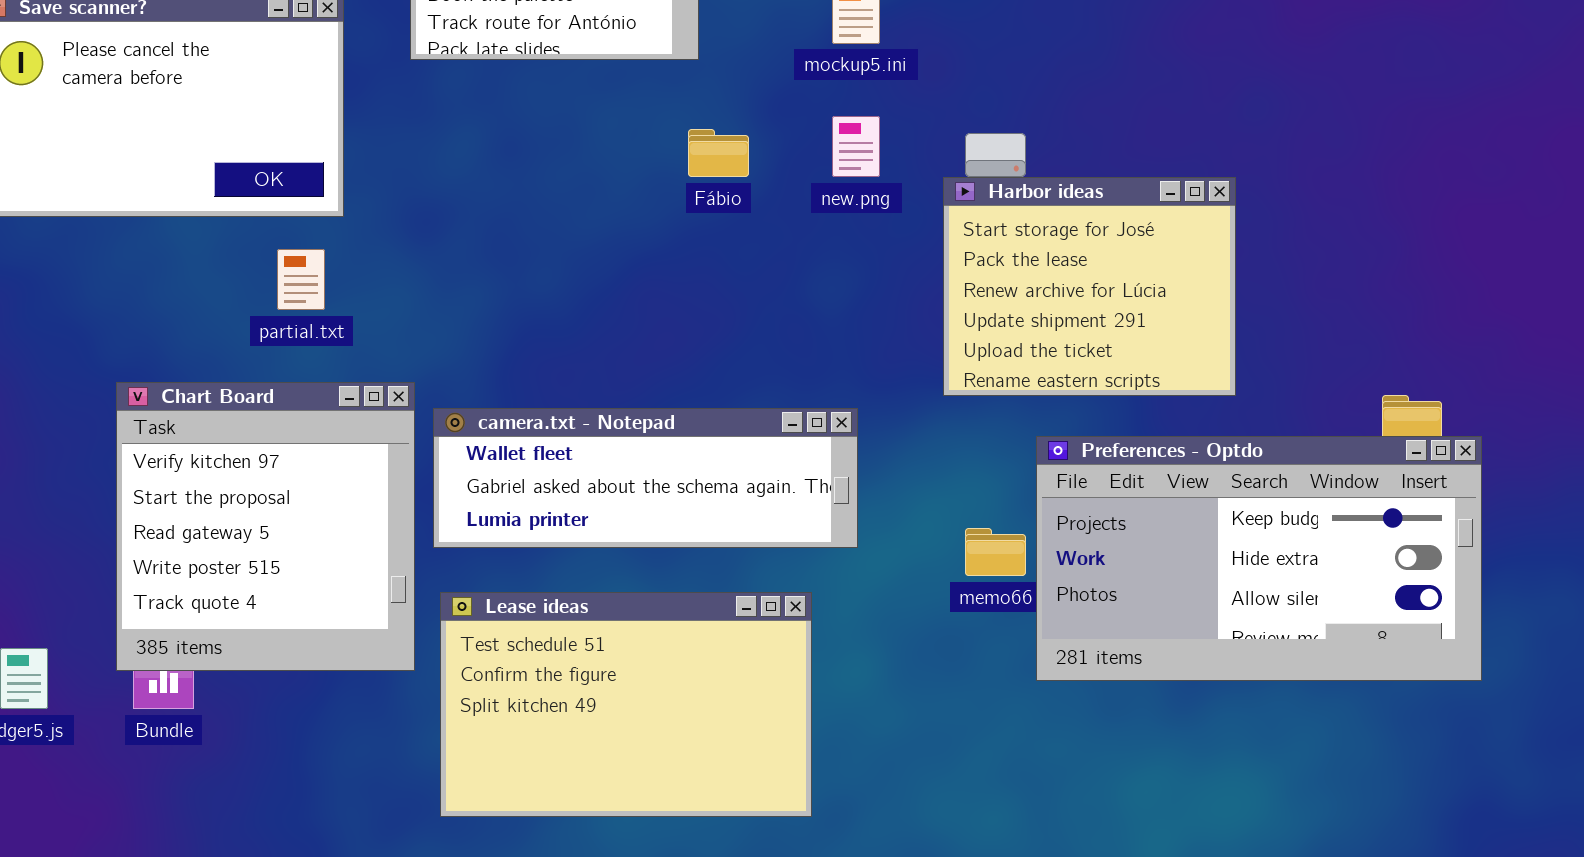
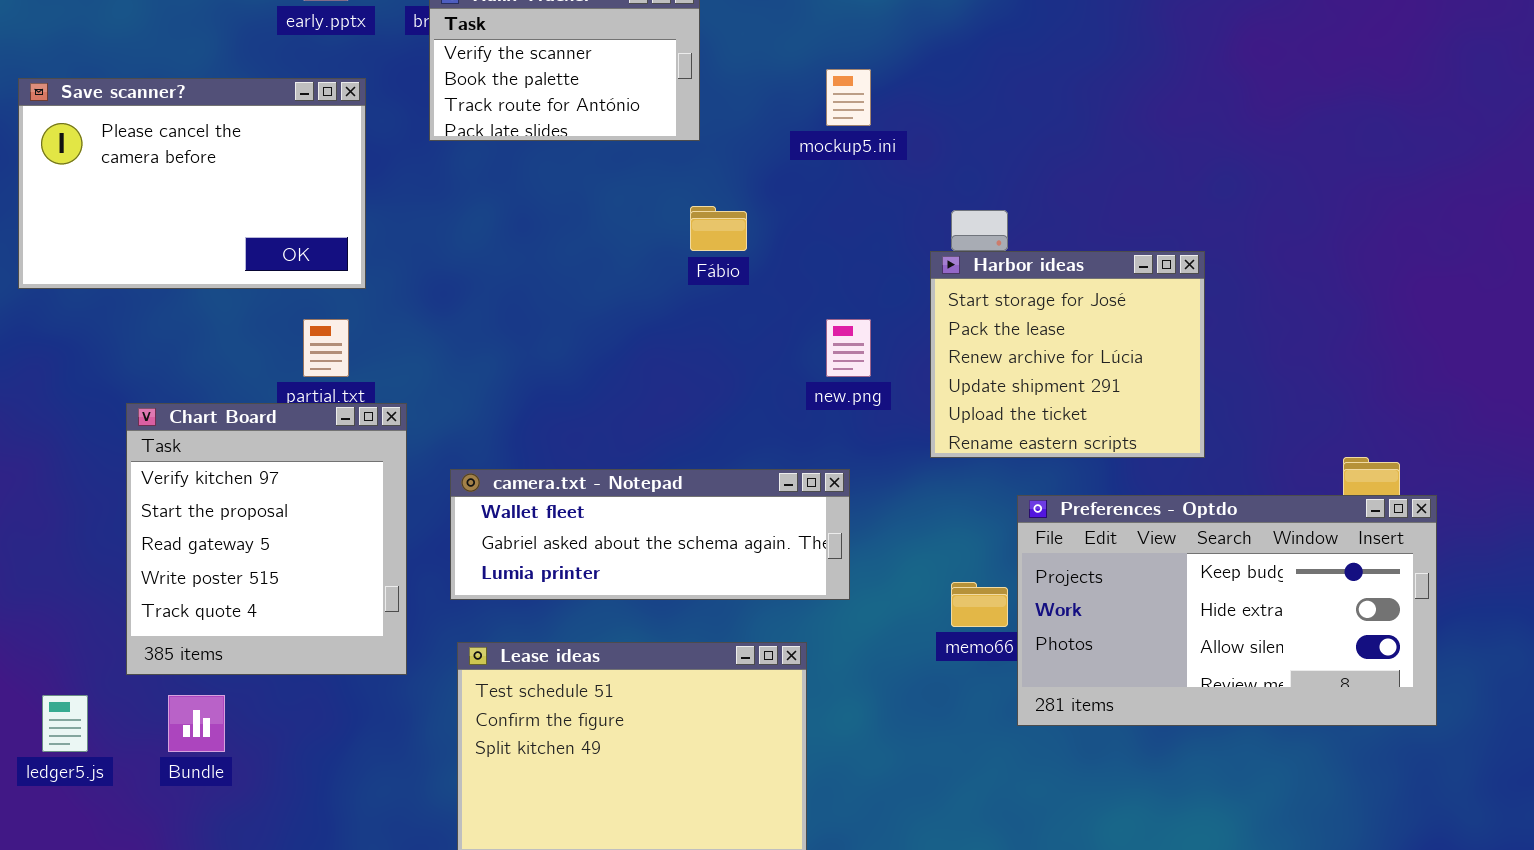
new.png: [832,116,880,177] -> [826,319,871,377], moved
Chart Board: [116,382,415,671] -> [126,403,407,675], moved

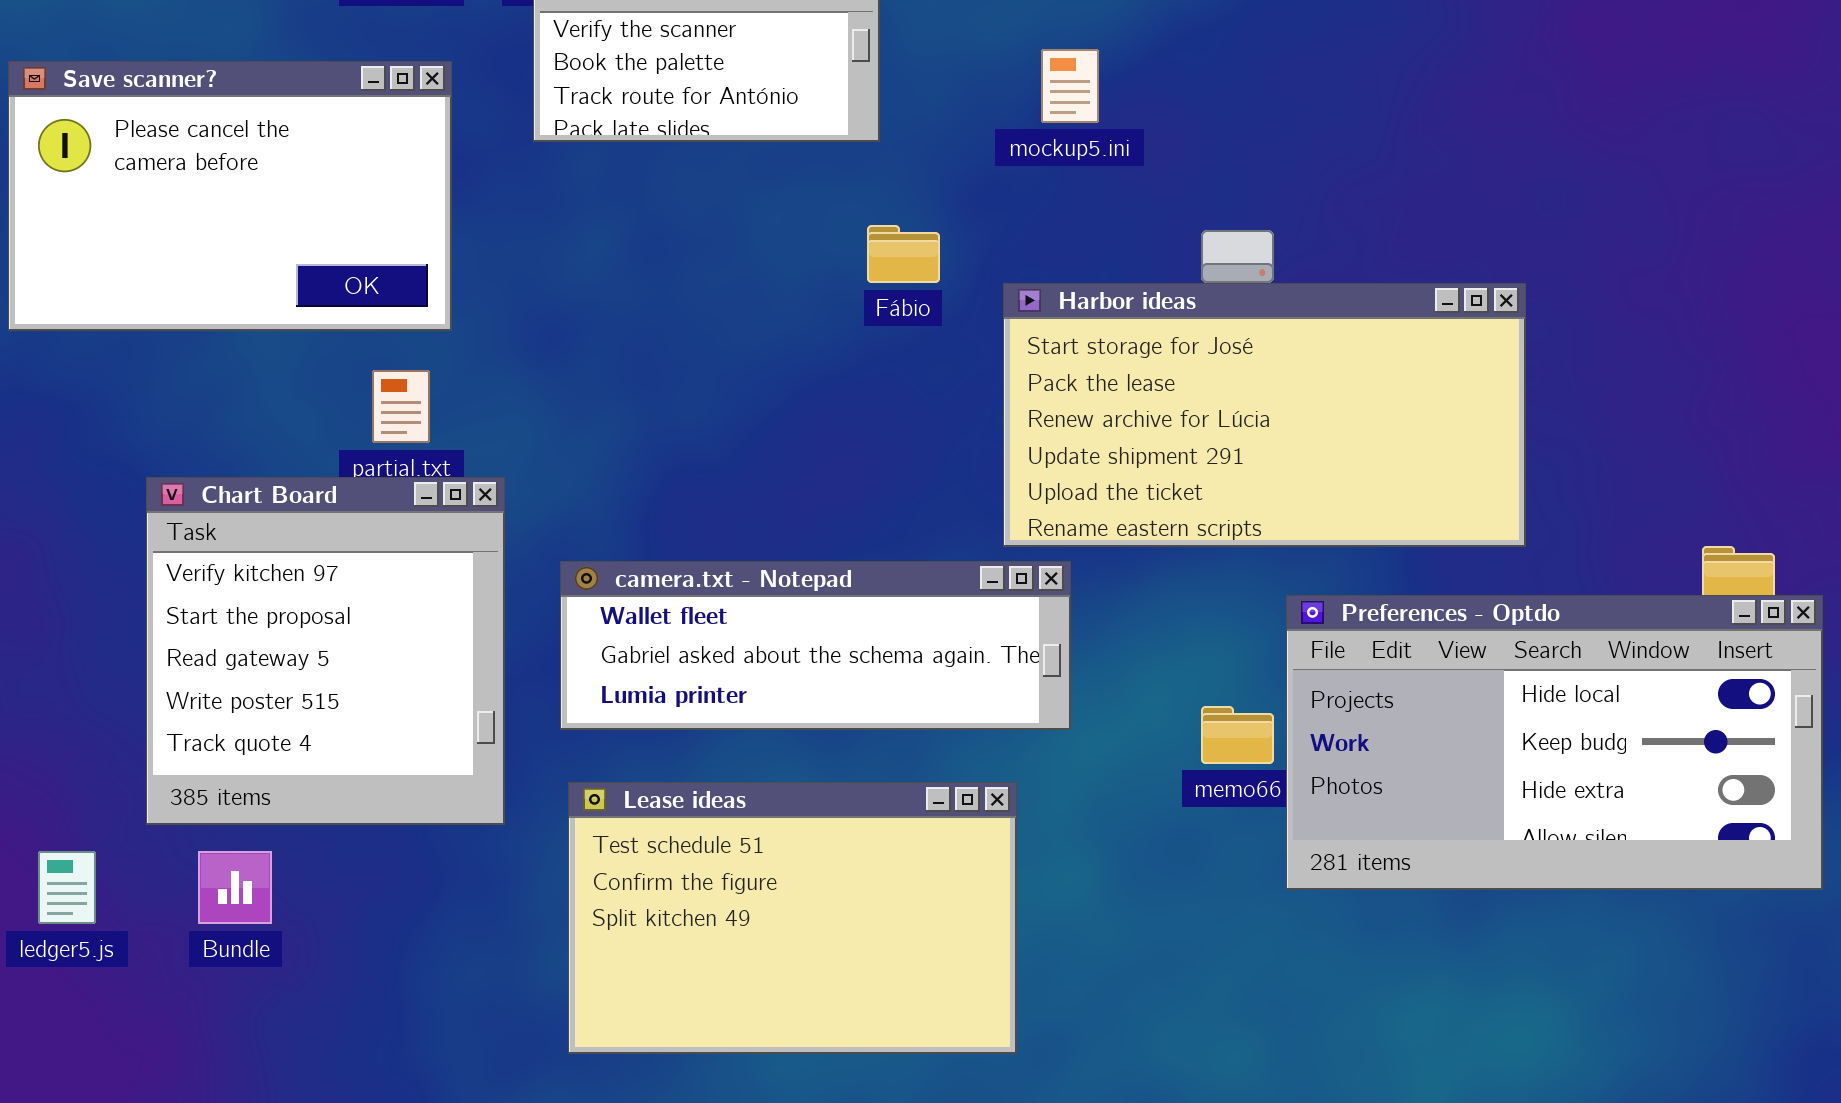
Harbor ideas: [930,251,1205,458] -> [1003,283,1526,547], resized
Preferences - Optdo: [1017,495,1437,726] -> [1286,595,1823,890], scrolled up 1 row

